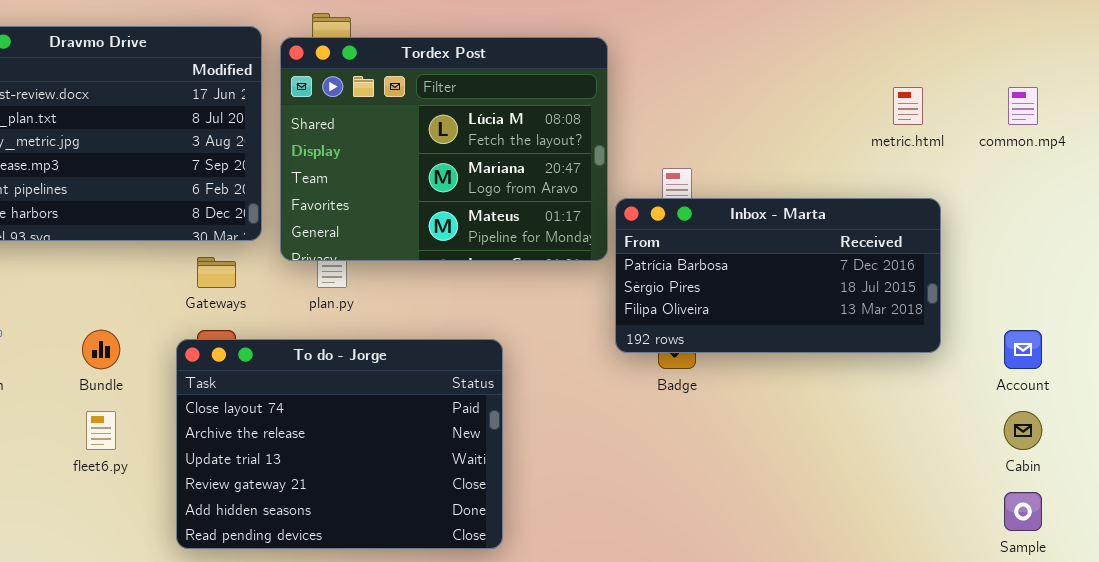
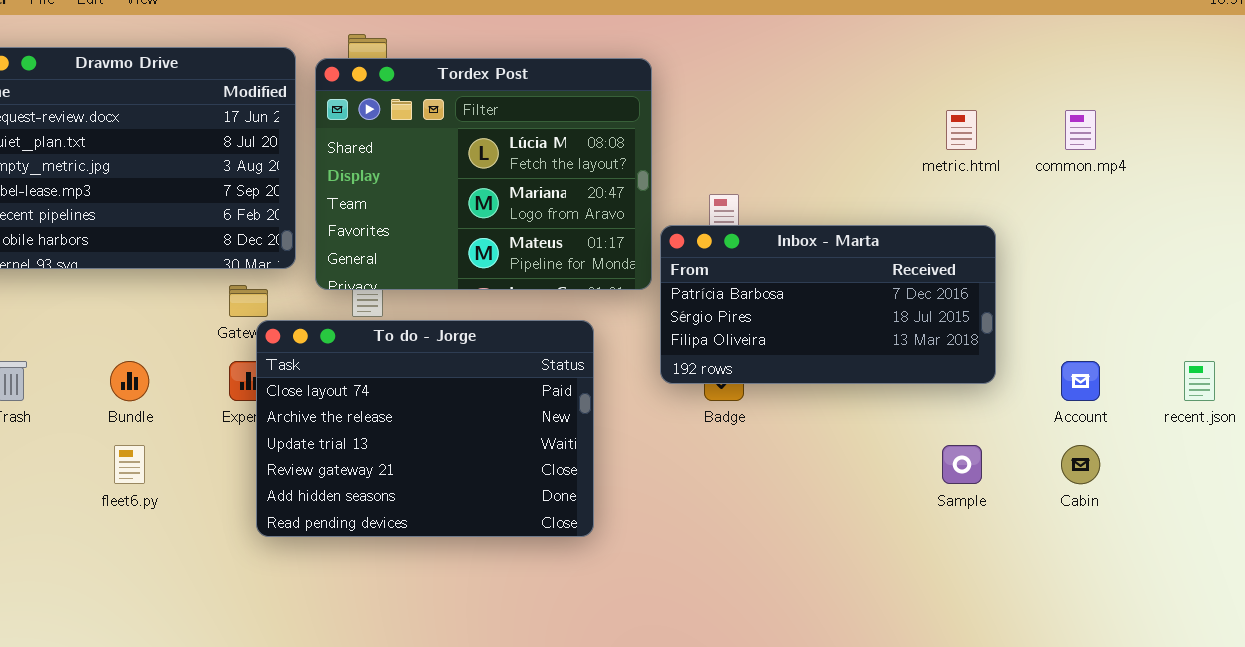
To do - Jorge: [176,339,503,549] -> [256,320,594,537], moved
Sample: [1004,492,1042,531] -> [942,445,982,484], moved

